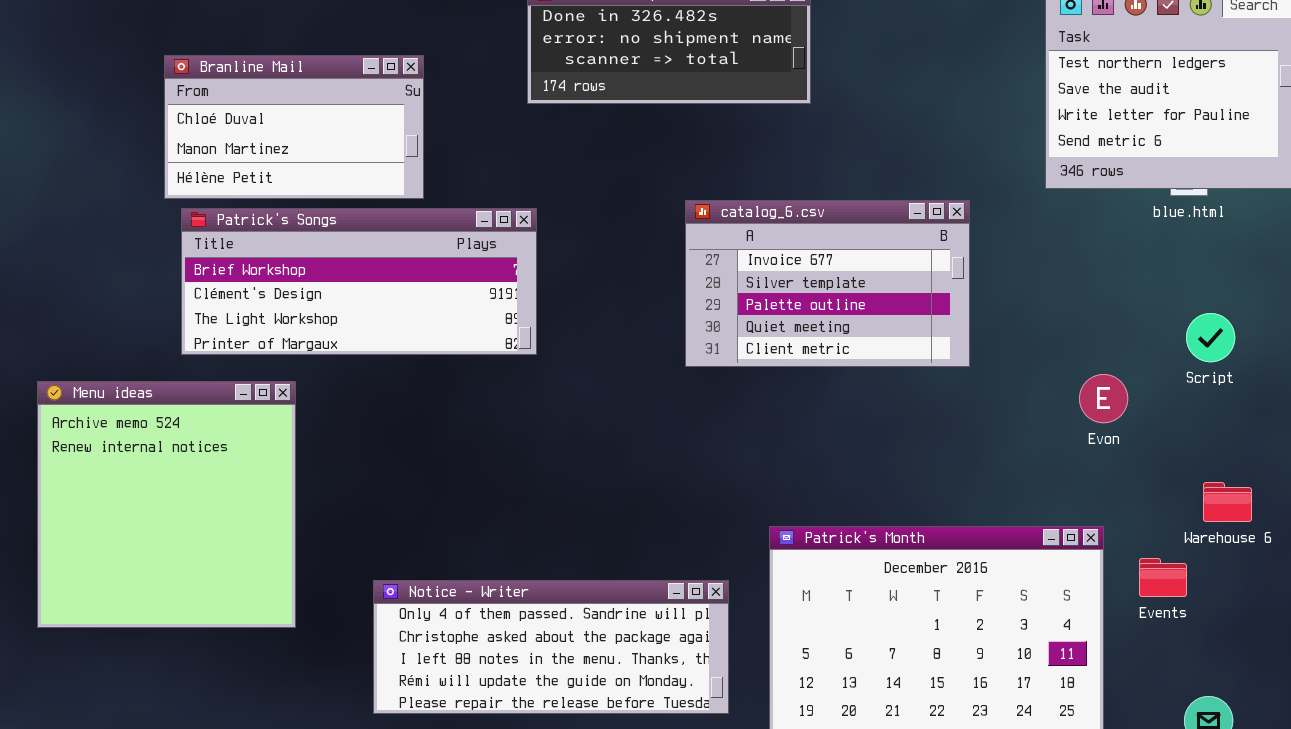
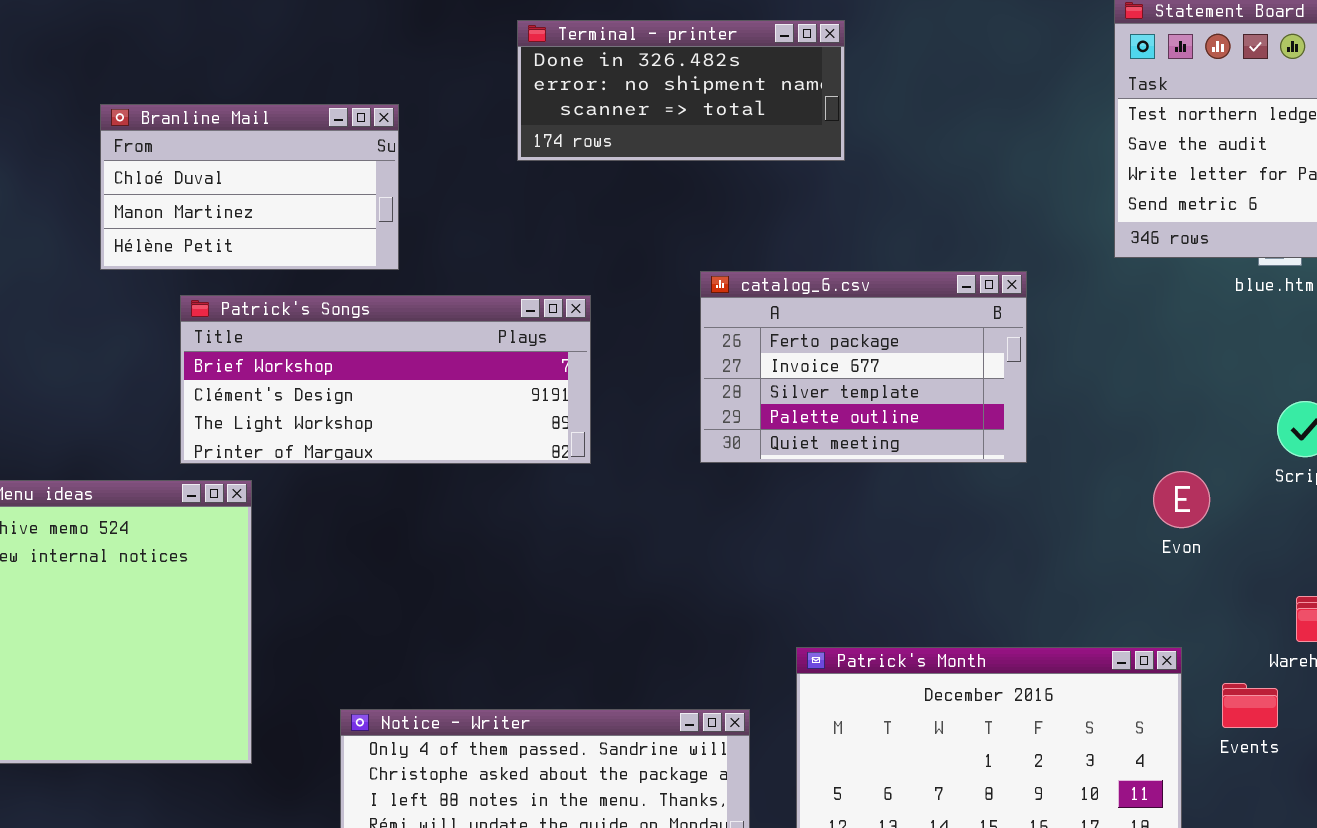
catalog_6.csv: [685,200,970,367] -> [700,271,1027,463], scrolled up 1 row
Patrick's Songs: [181,208,537,355] -> [180,295,591,464], moved

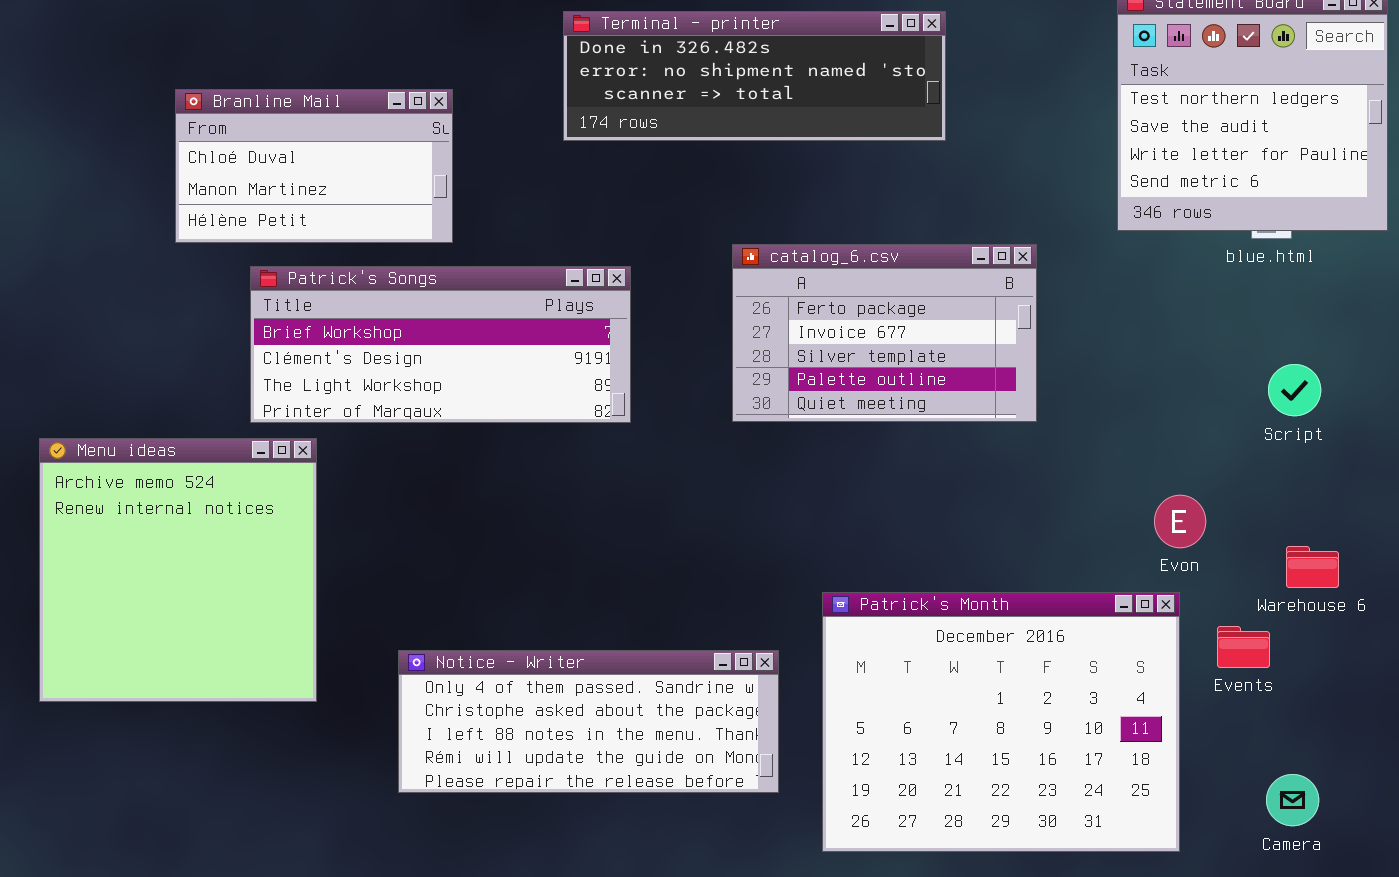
Terminal - printer: [517,20,845,161] -> [563,11,946,141], resized
Evon: [1153,471,1210,528] -> [1154,495,1206,548], moved

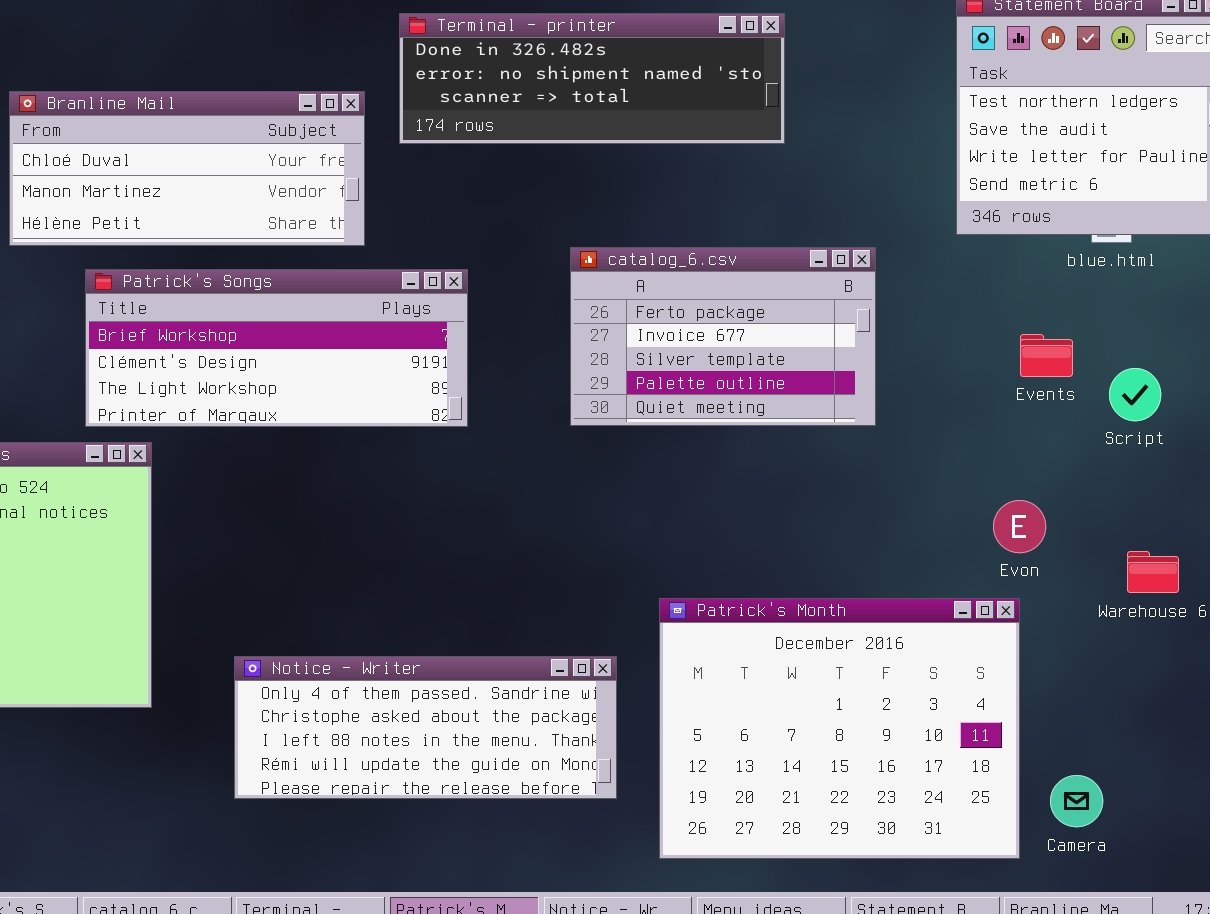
Branline Mail: [175,89,453,243] -> [9,91,365,246], resized
Events: [1217,626,1270,668] -> [1020,334,1073,377], moved
Camera: [1266,774,1319,826] -> [1050,775,1103,827], moved

